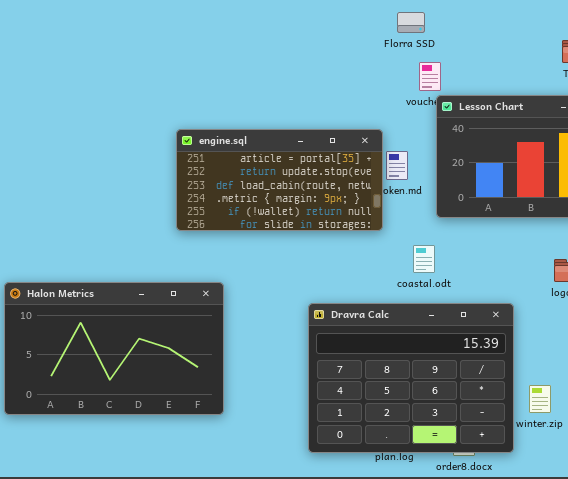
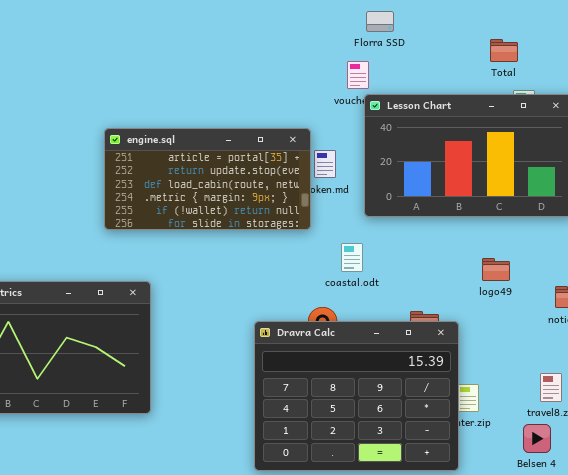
Florra SSD: [397,12,425,33] -> [366,11,394,32], moved
Dravra Calc: [308,303,514,453] -> [254,321,459,471], moved

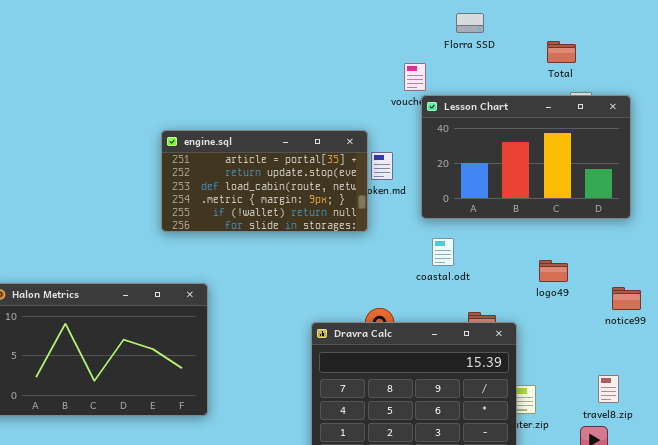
Florra SSD: [366,11,394,32] -> [456,13,484,33], moved
coastal.odt: [341,243,363,272] -> [432,238,454,266], moved

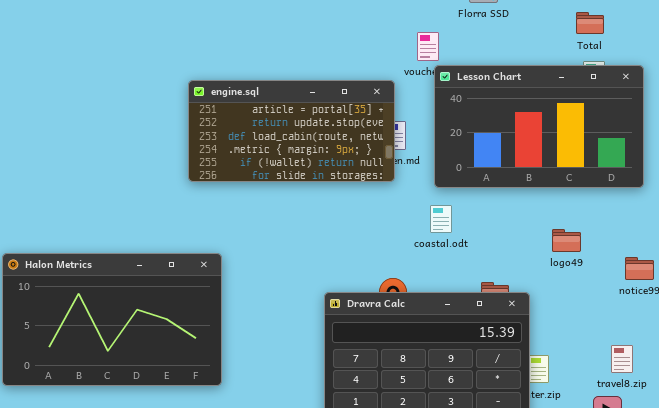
Total: [547,41,576,63] -> [576,12,604,34], moved
engine.sql: [161,130,368,232] -> [188,80,395,182], moved
coastal.odt: [432,238,454,266] -> [430,205,452,233], moved

